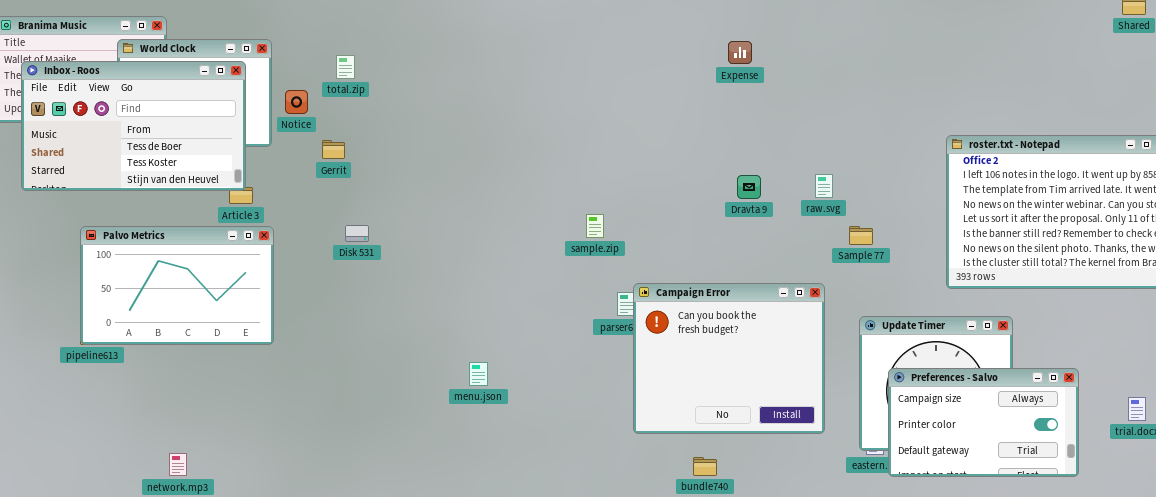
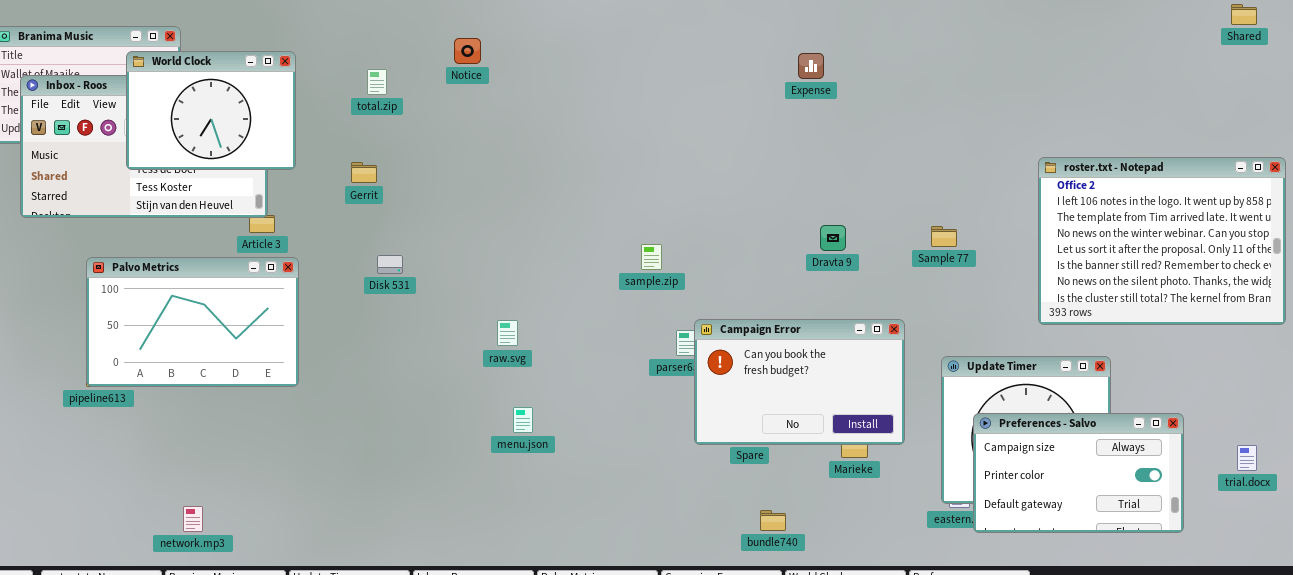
World Clock: [117,39,272,147] -> [126,51,296,170], raised
Notice: [285,90,308,114] -> [454,38,481,64], moved
raw.svg: [815,174,833,198] -> [497,320,518,346], moved
Dravta 9: [737,175,761,199] -> [820,225,846,251], moved
Sample 77: [849,226,873,245] -> [931,226,957,247], moved
Campaign Error: [633,283,825,434] -> [694,319,905,445], resized

